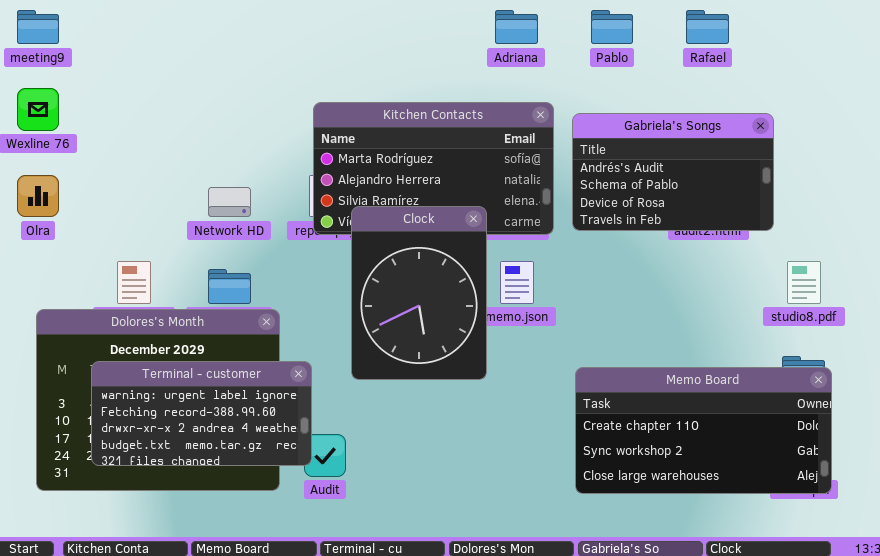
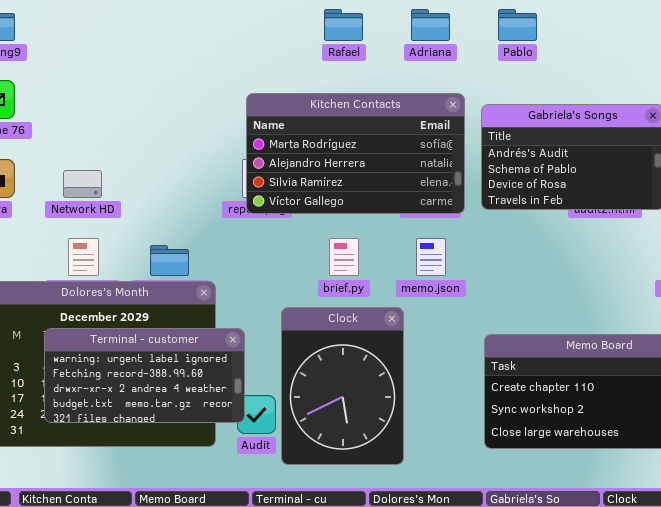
Rafael: [686,10,729,44] -> [324,9,363,41], moved
Network HD: [208,187,251,217] -> [63,170,102,198], moved
Clock: [351,206,487,380] -> [281,307,404,465], moved

